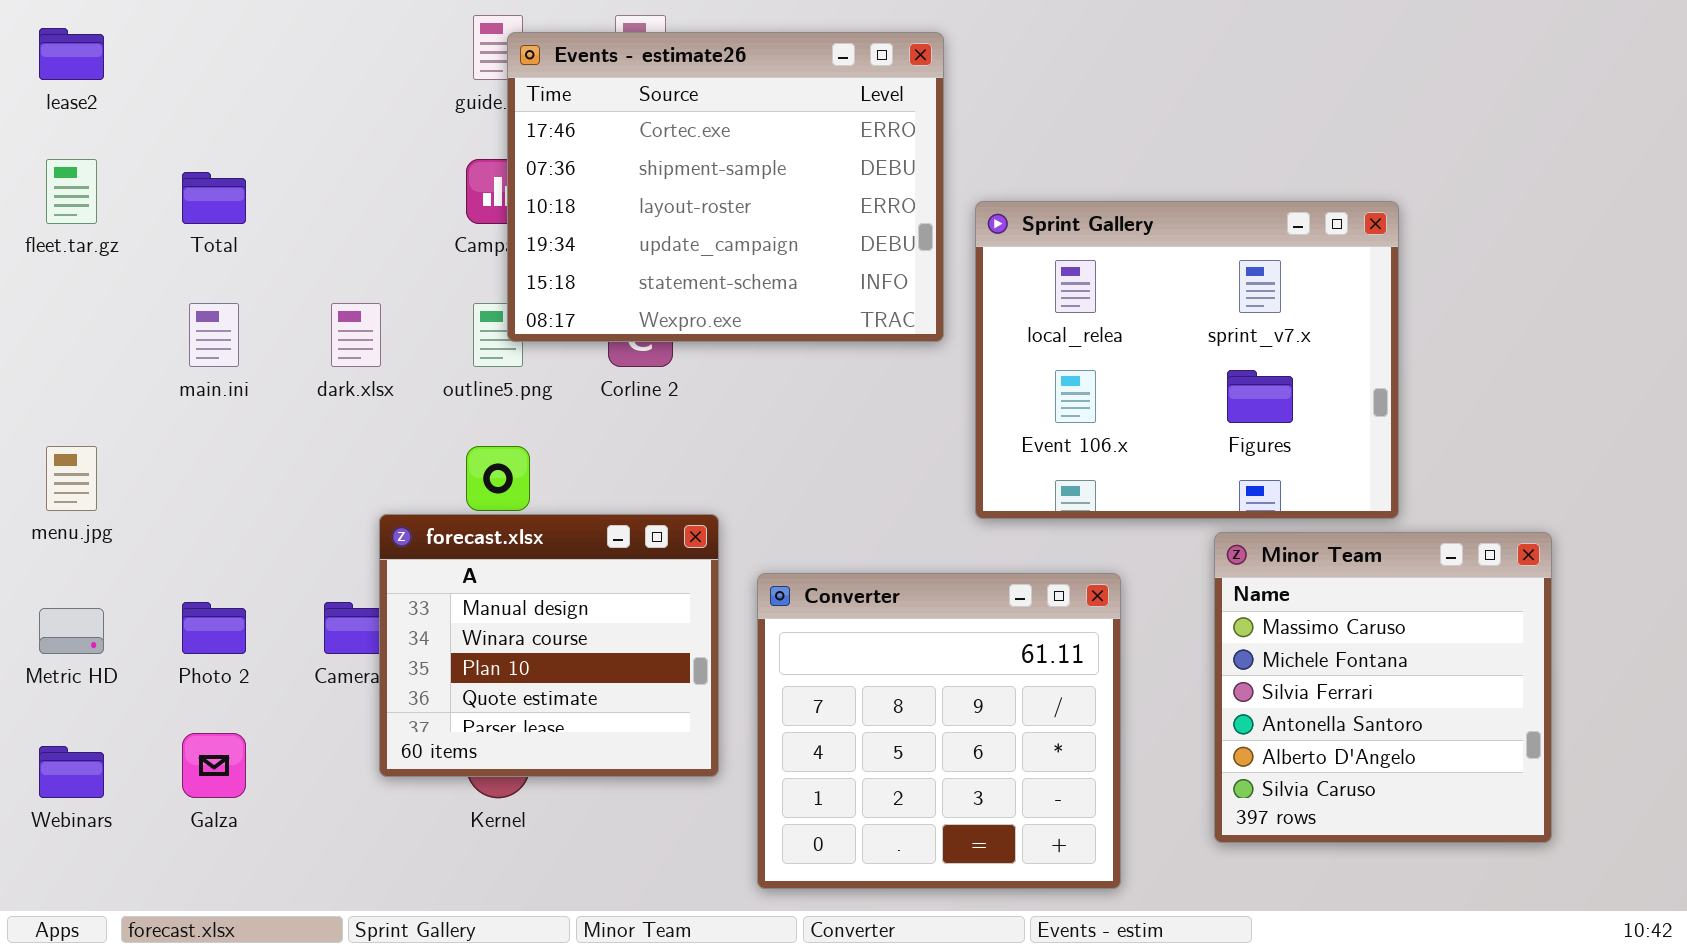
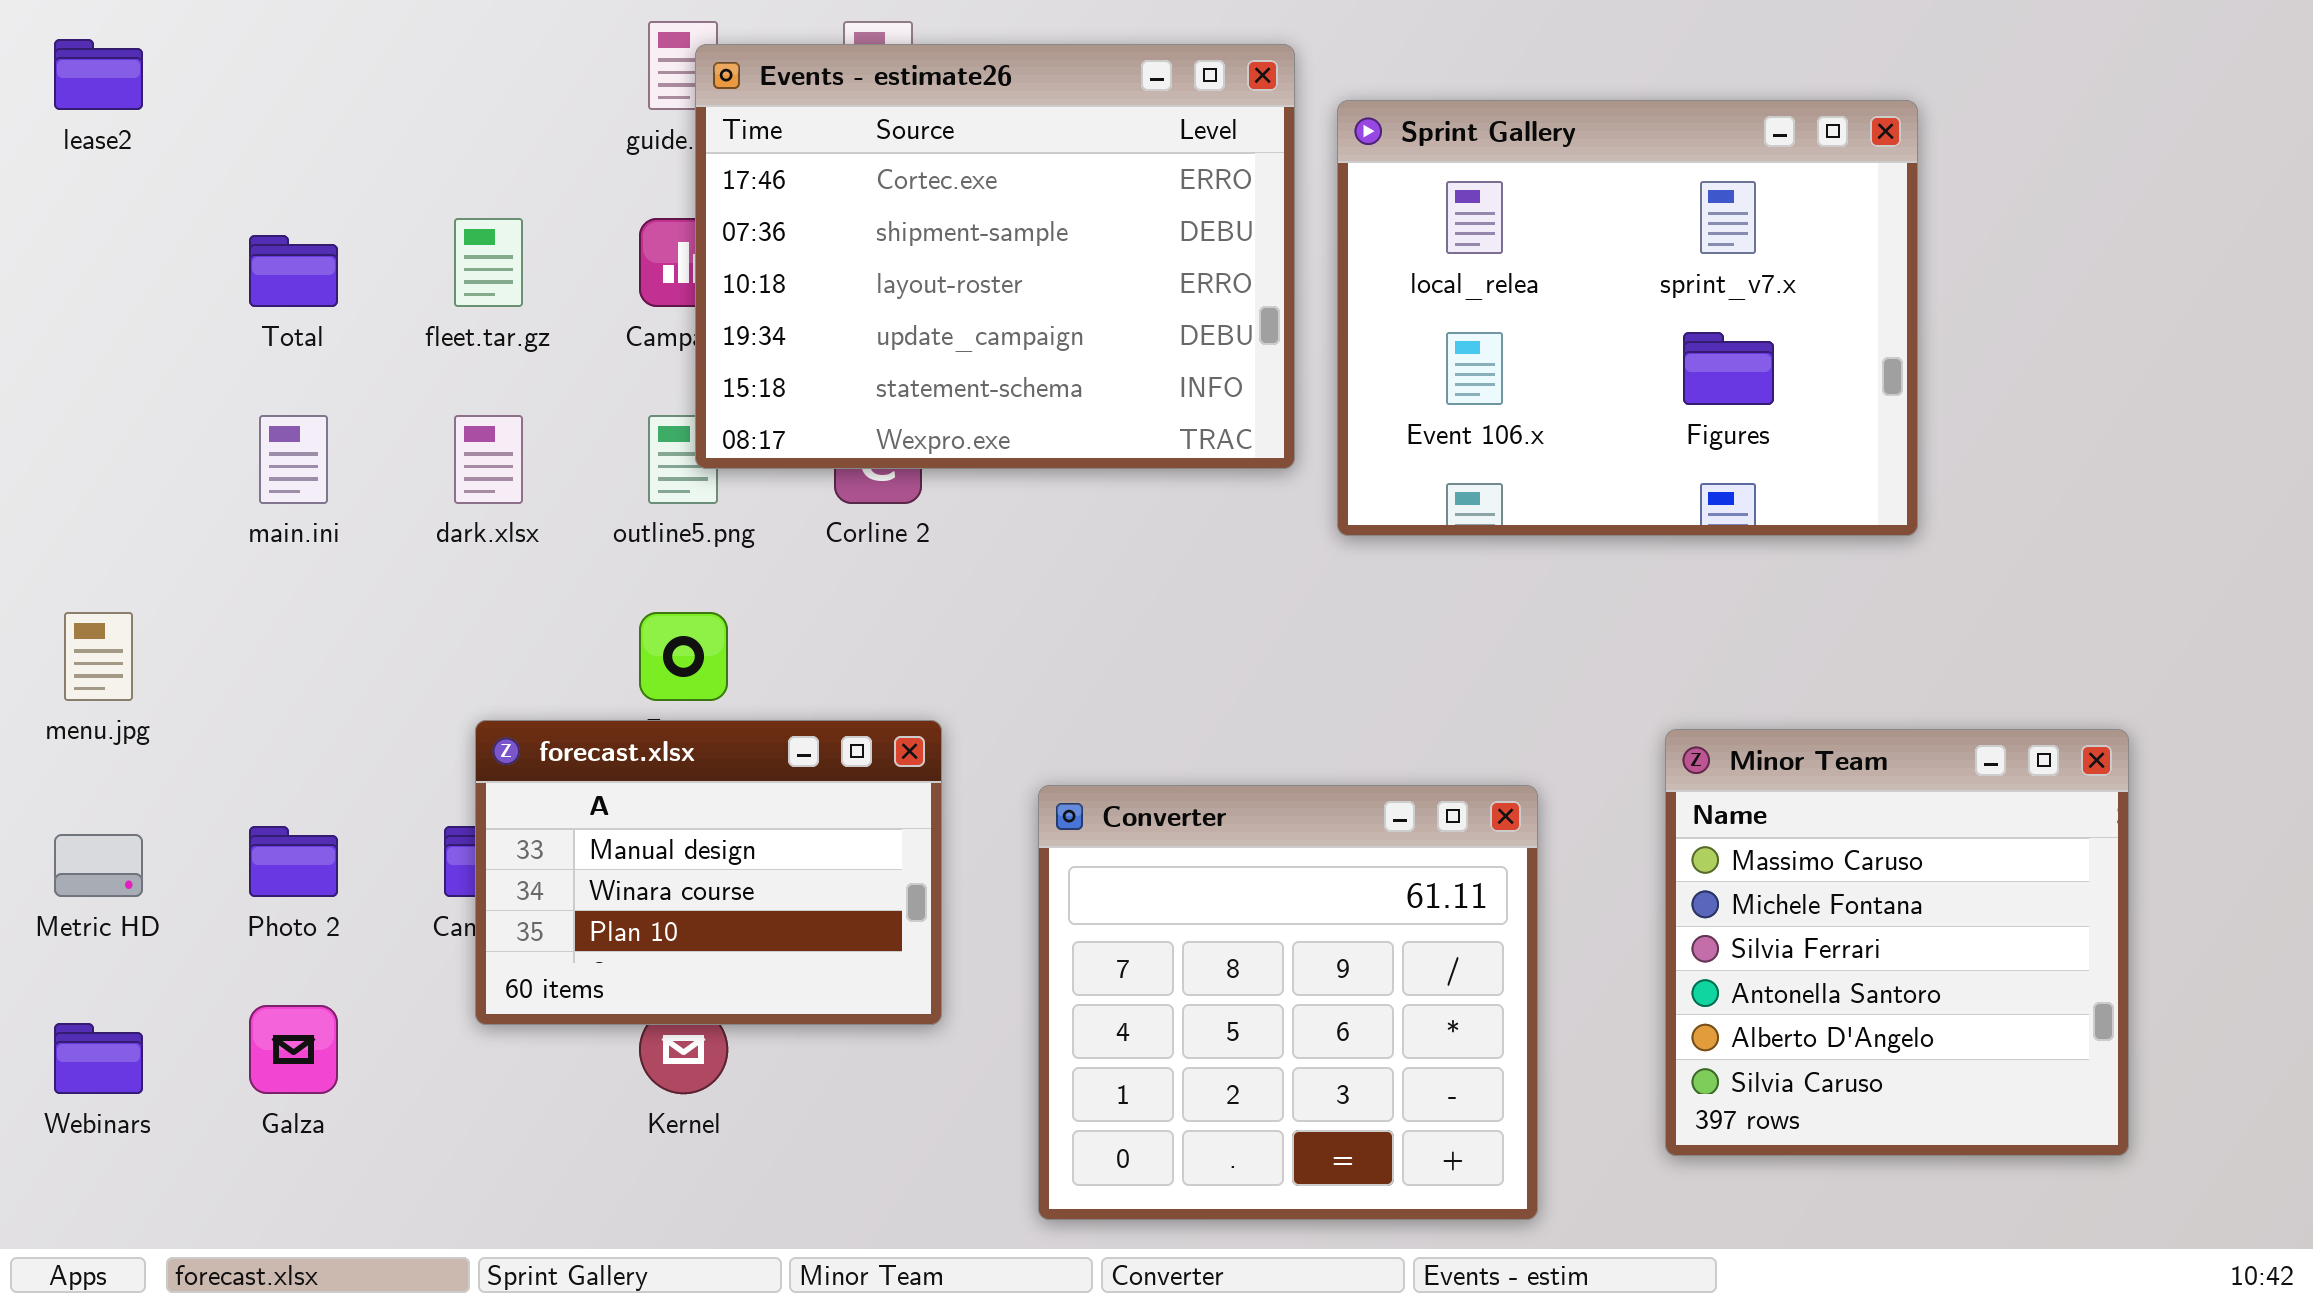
fleet.tar.gz: [46,159,97,224] -> [454,218,523,307], moved
Sprint Gallery: [975,201,1399,519] -> [1337,100,1918,536], moved
forecast.xlsx: [379,514,719,777] -> [475,720,942,1025], moved, resized

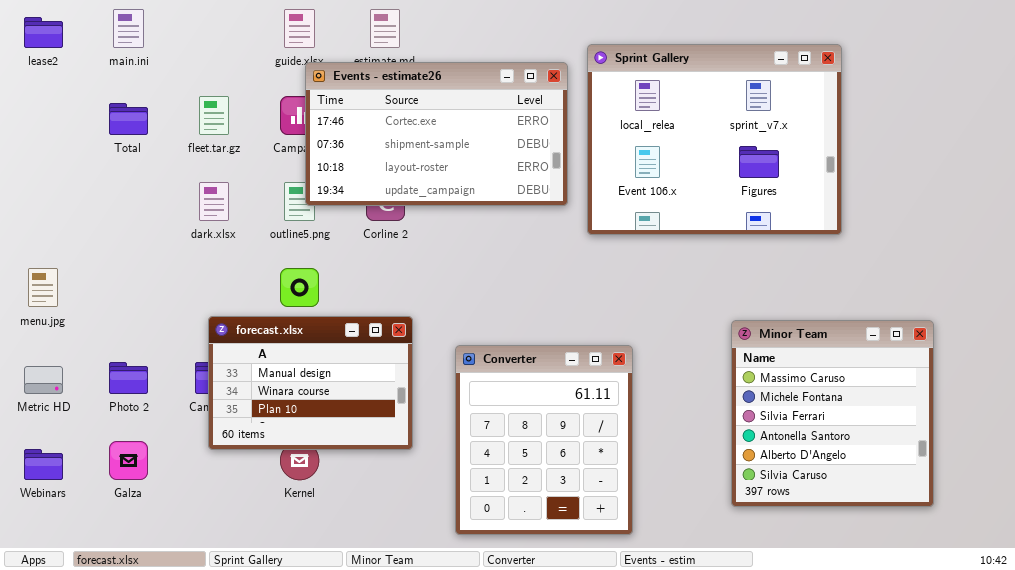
Events - estimate26: [695,44,1295,469] -> [305,62,568,206], resized
main.ini: [259,415,328,504] -> [113,9,144,48], moved
Converter: [1038,785,1538,1220] -> [455,345,633,535], resized

